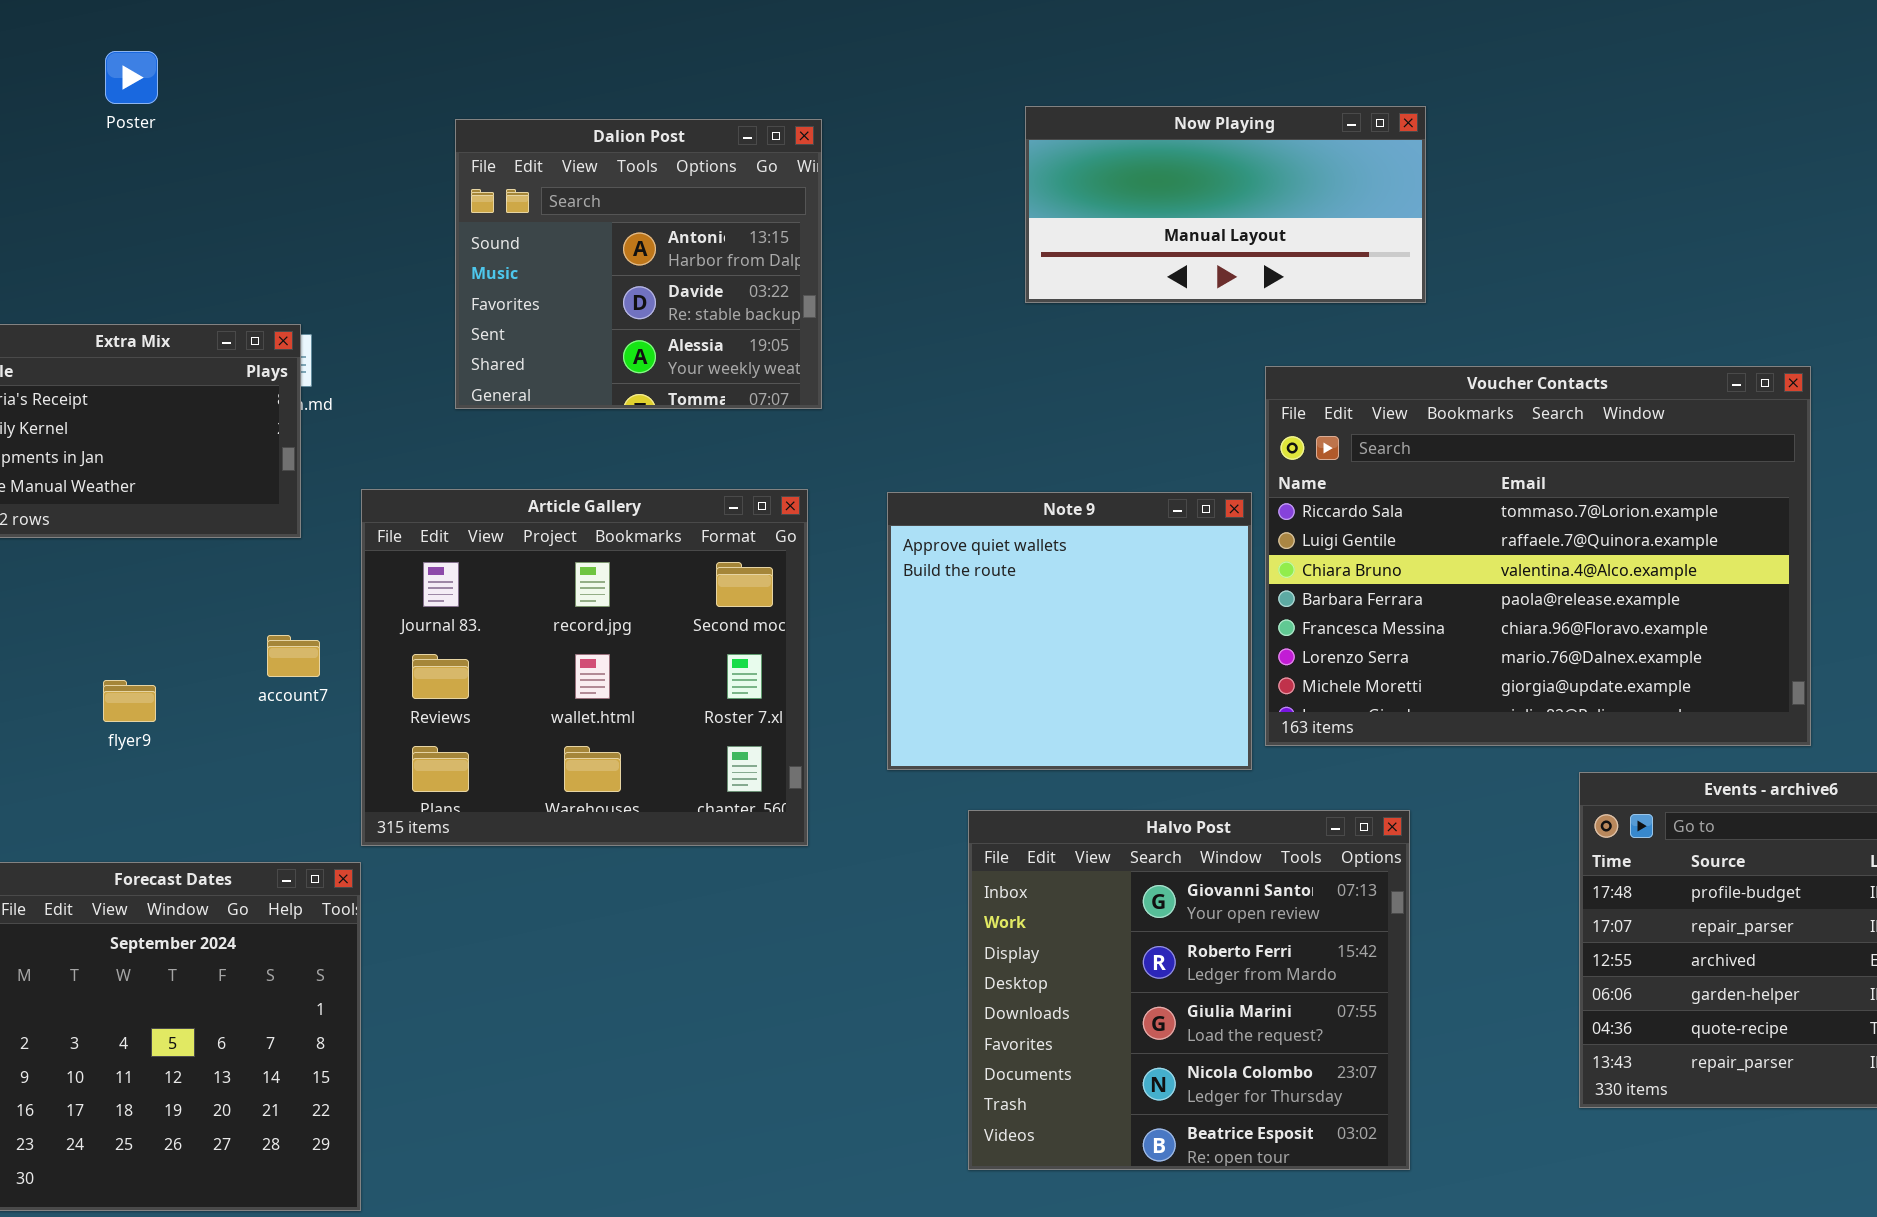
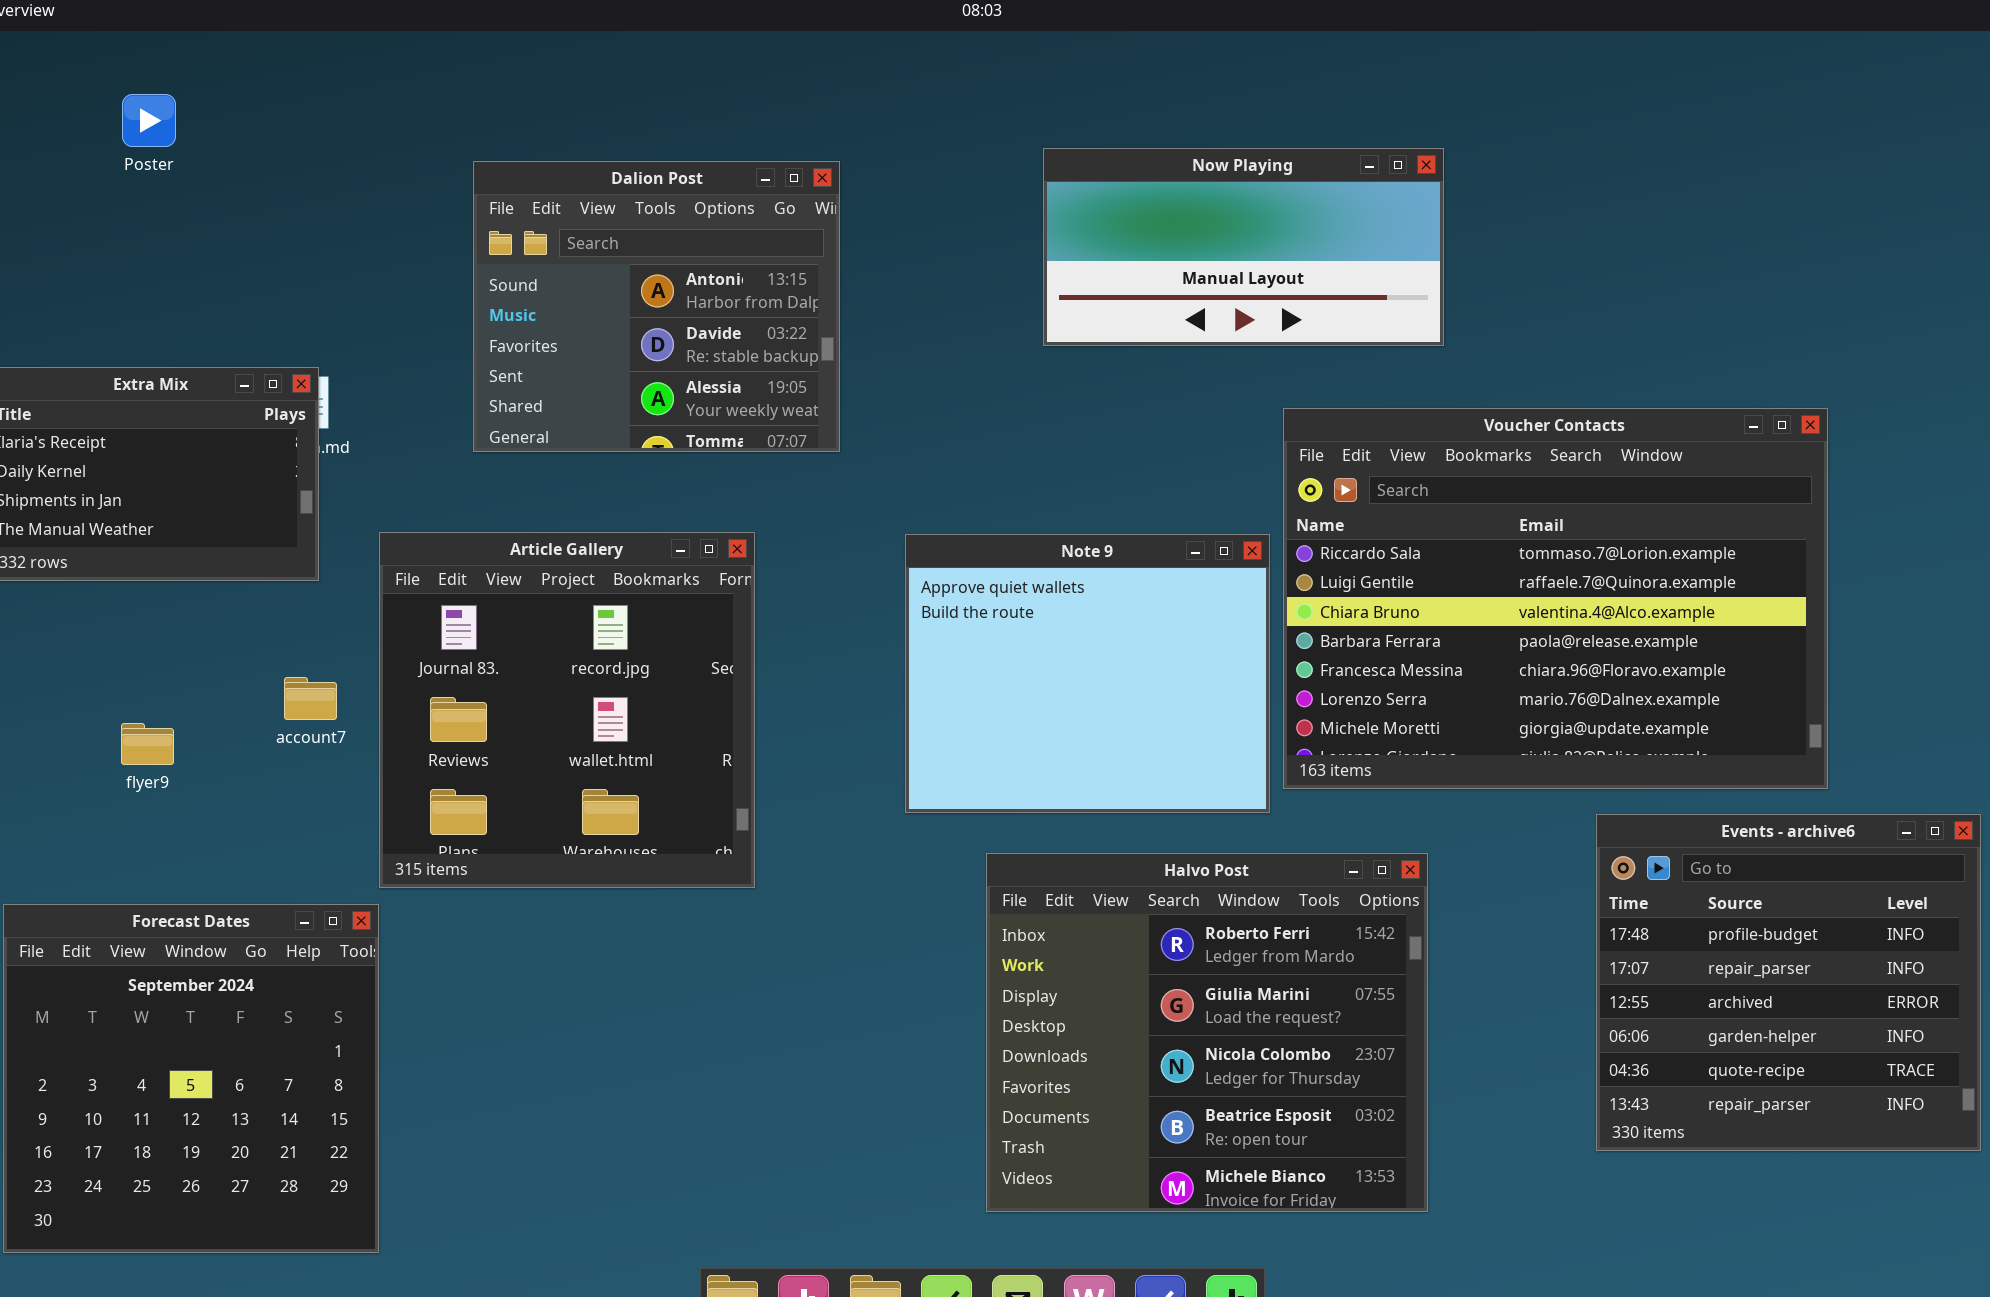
Article Gallery: [361,489,808,846] -> [379,532,755,888], resized
Halvo Post: [968,810,1410,1170] -> [986,853,1428,1212], scrolled down 1 row

